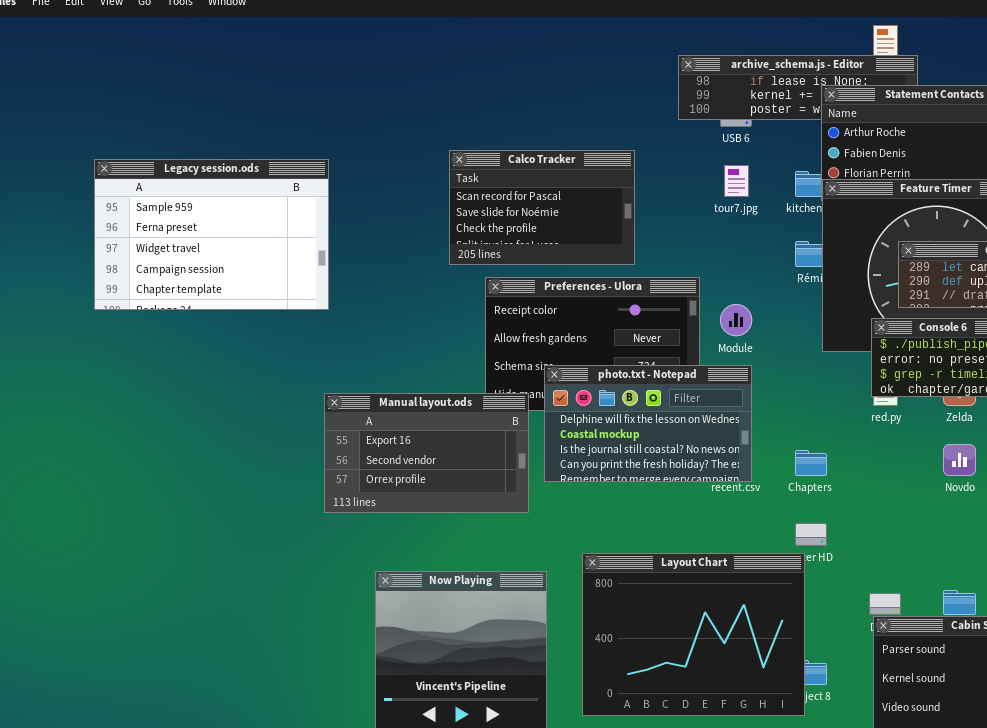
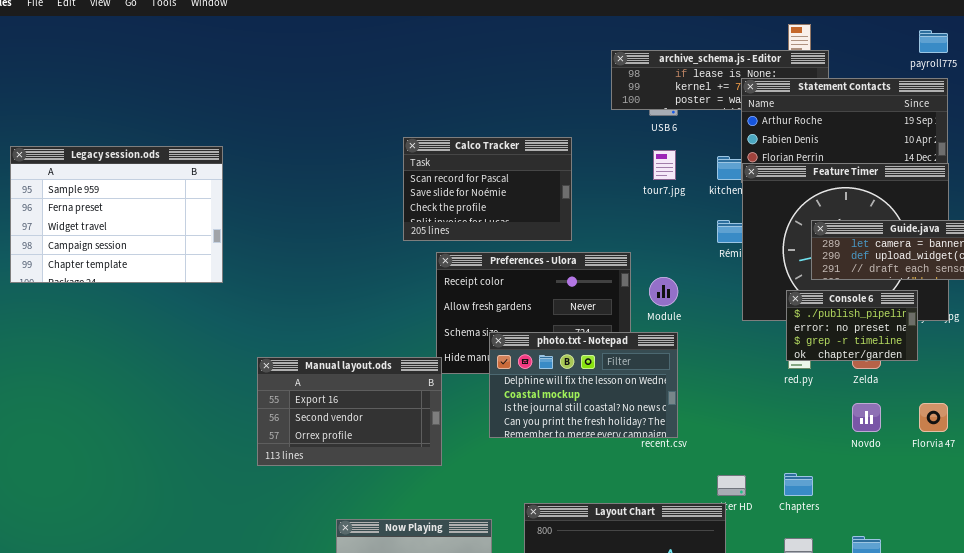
Legacy session.ods: [94,159,329,310] -> [10,146,223,283], moved
Manual layout.ods: [324,393,529,513] -> [257,357,442,466], moved
Chapters: [795,450,827,476] -> [784,473,813,496], moved

